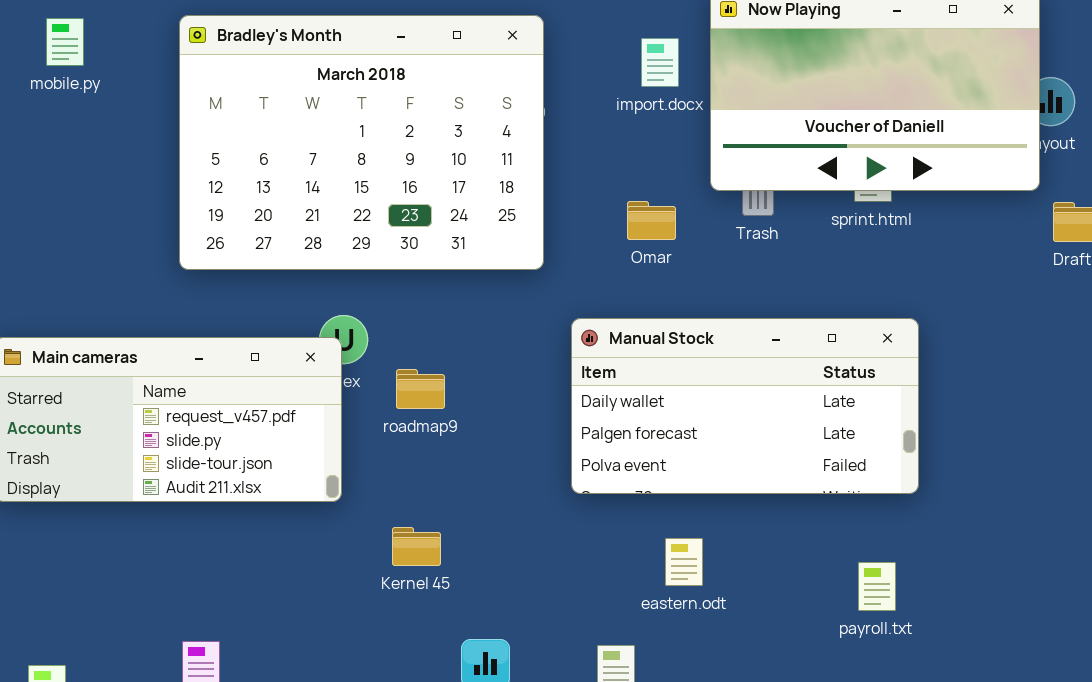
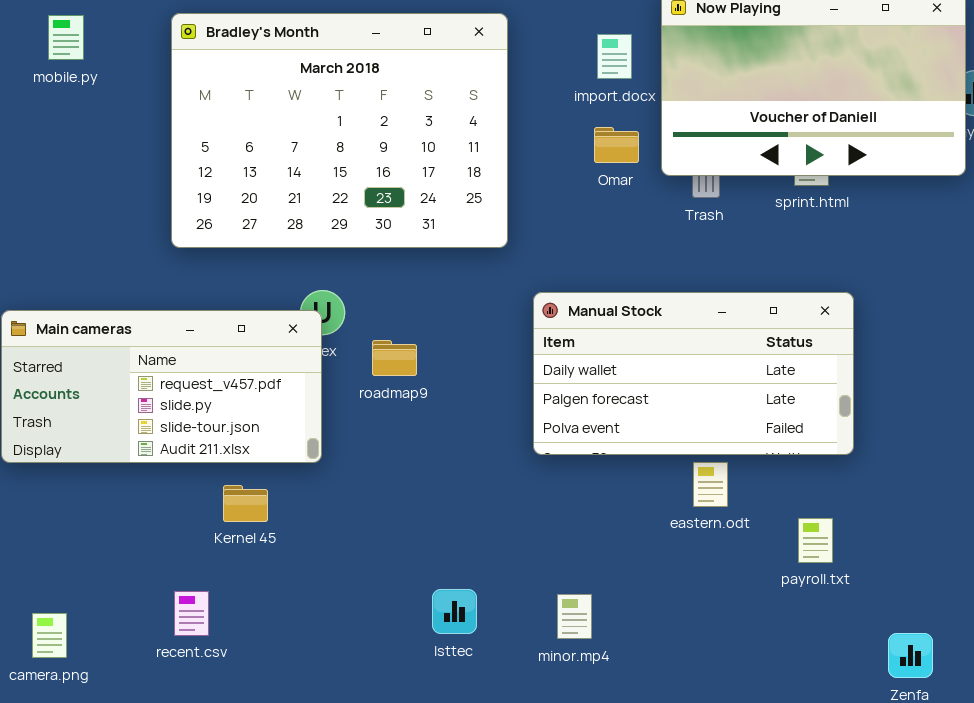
Omar: [627,201,676,240] -> [594,127,639,163], moved
Kernel 45: [392,527,441,566] -> [223,485,268,522], moved
eastern.odt: [665,538,703,586] -> [693,462,728,507], moved

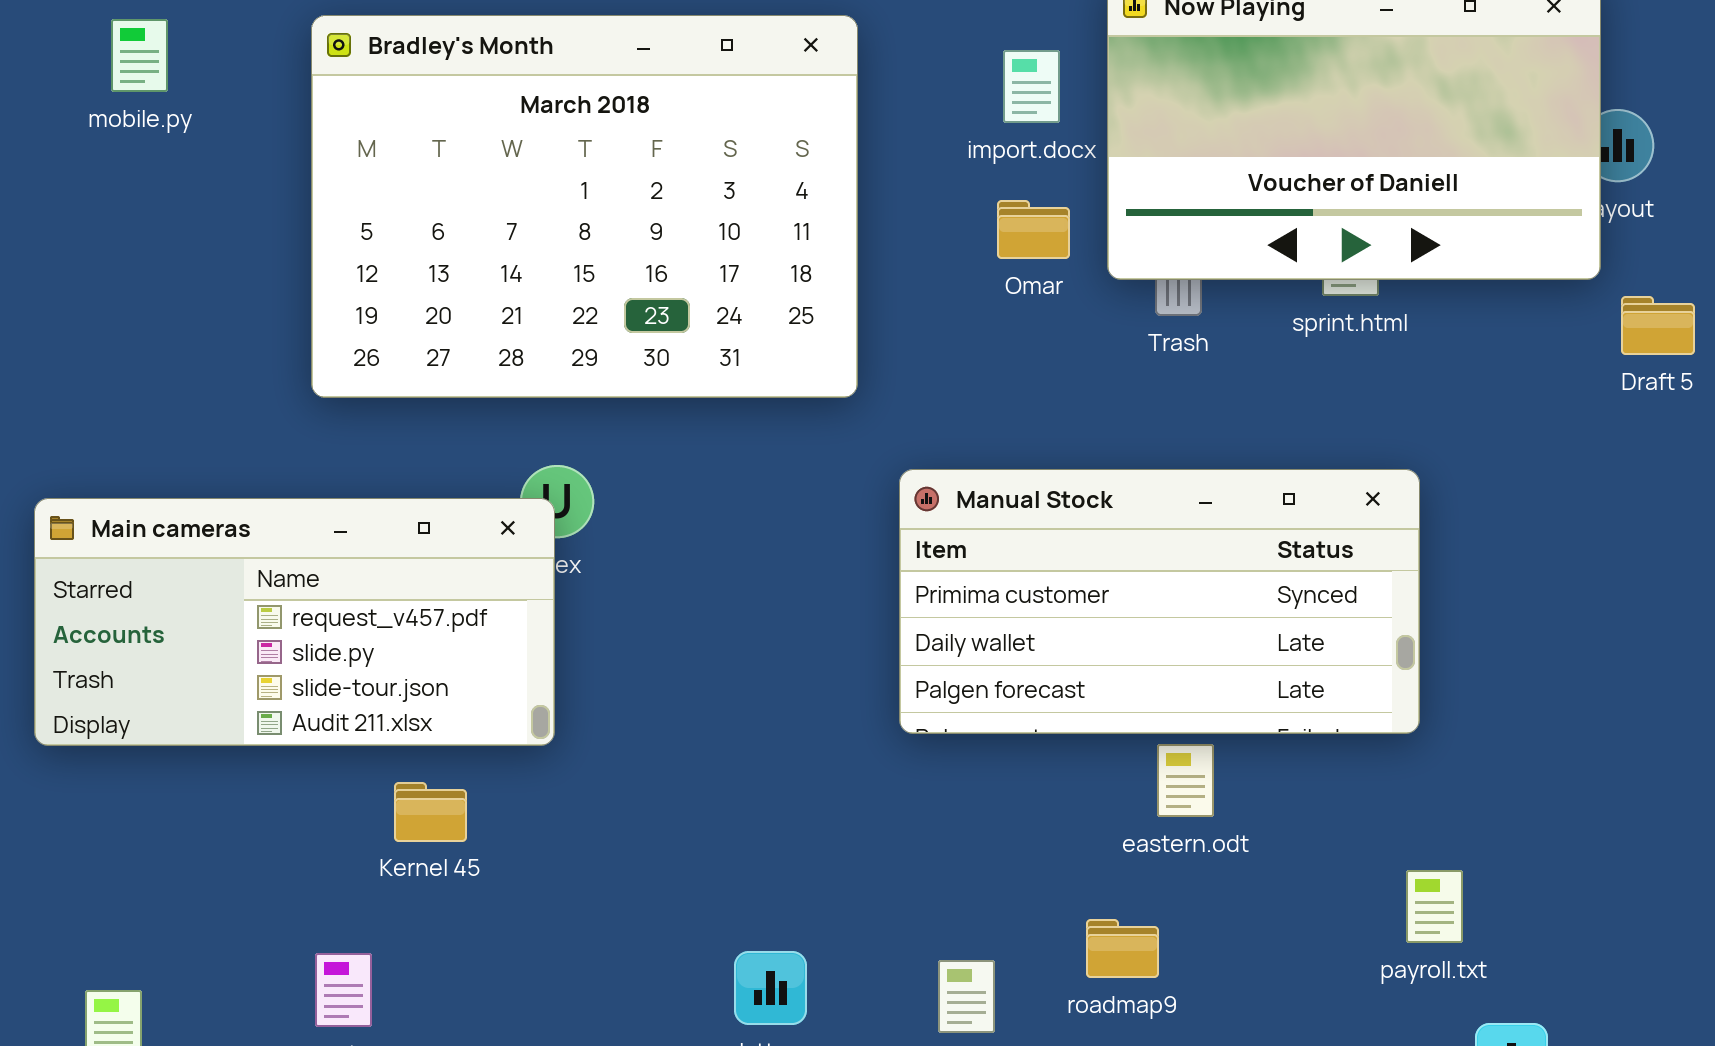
Manual Stock: [533,292,854,455] -> [899,469,1420,734], scrolled up 1 row
roadmap9: [372,340,417,376] -> [1086,919,1159,978], moved
payroll.txt: [798,518,833,563] -> [1406,870,1463,943], moved

